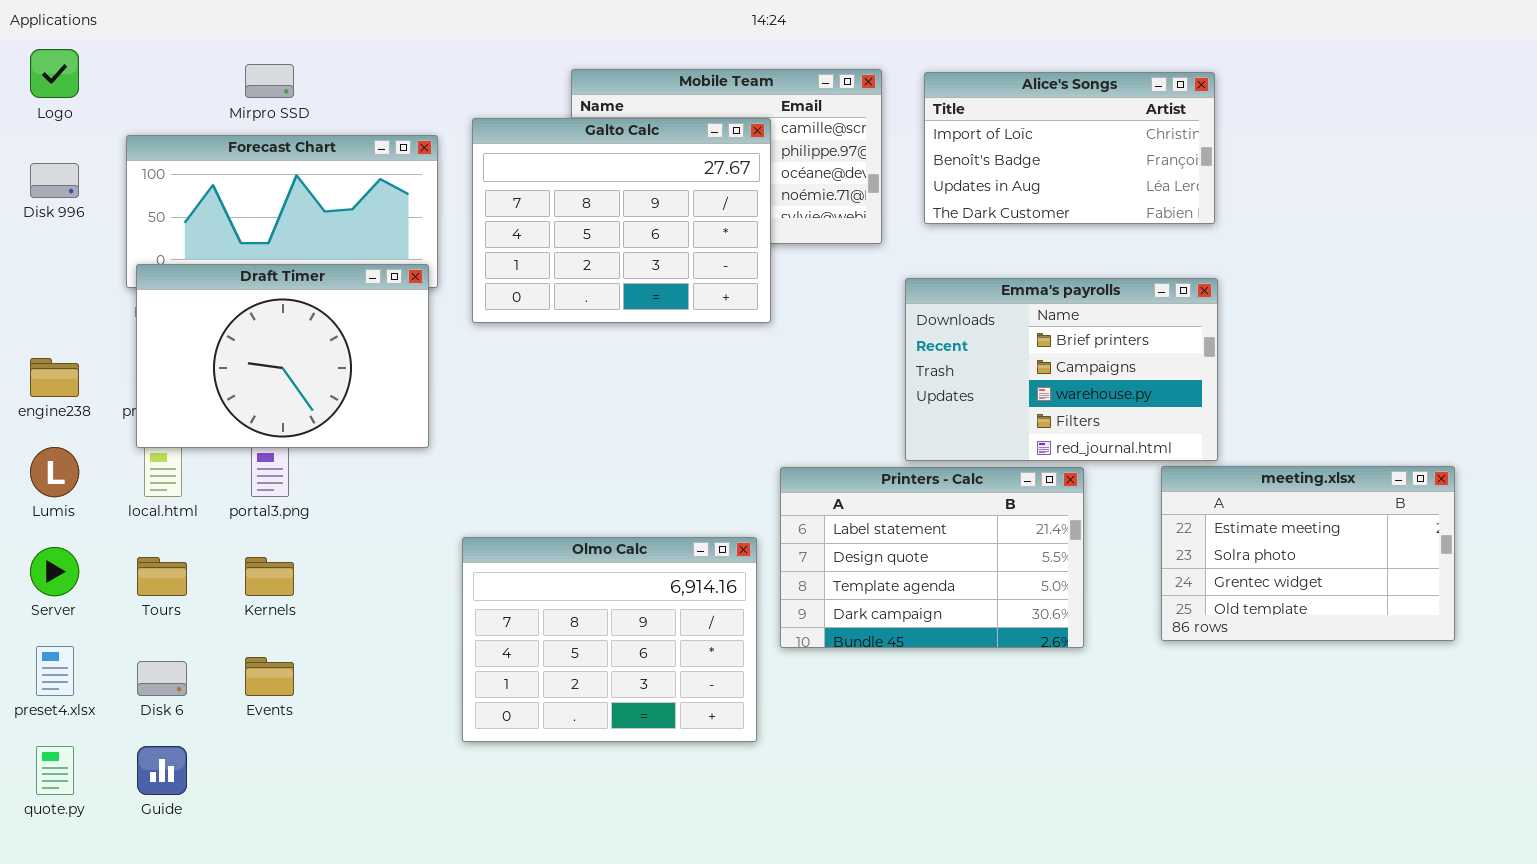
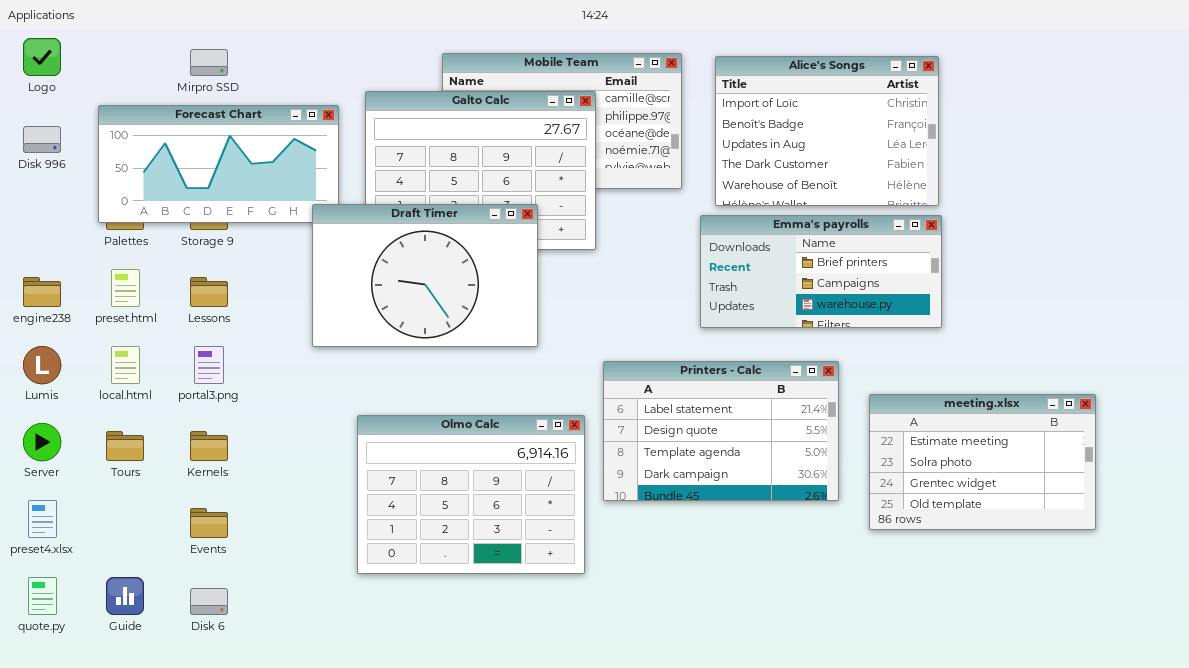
Alice's Songs: [924,72,1215,224] -> [715,56,939,206], resized
Draft Timer: [136,264,429,448] -> [312,204,538,347], moved
Emma's payrolls: [905,278,1218,461] -> [700,215,942,328], resized
meeting.xlsx: [1161,466,1455,641] -> [869,394,1096,530], moved
Disk 6: [137,661,187,696] -> [190,588,228,615], moved

